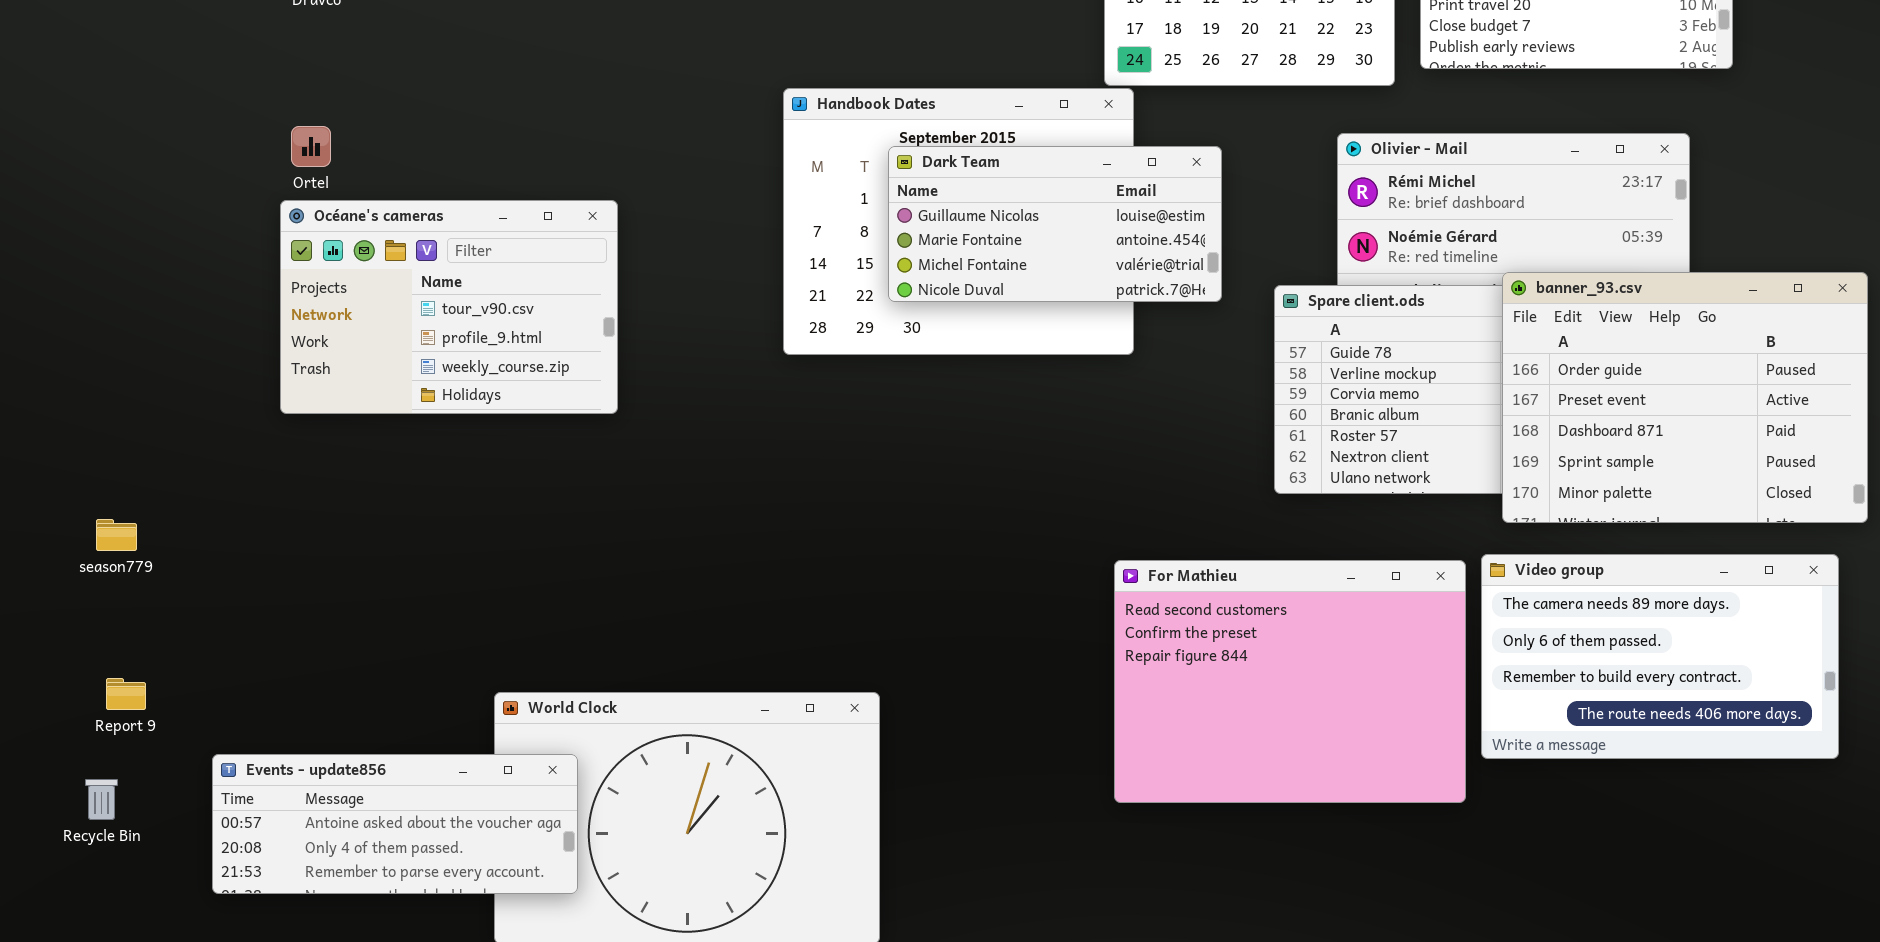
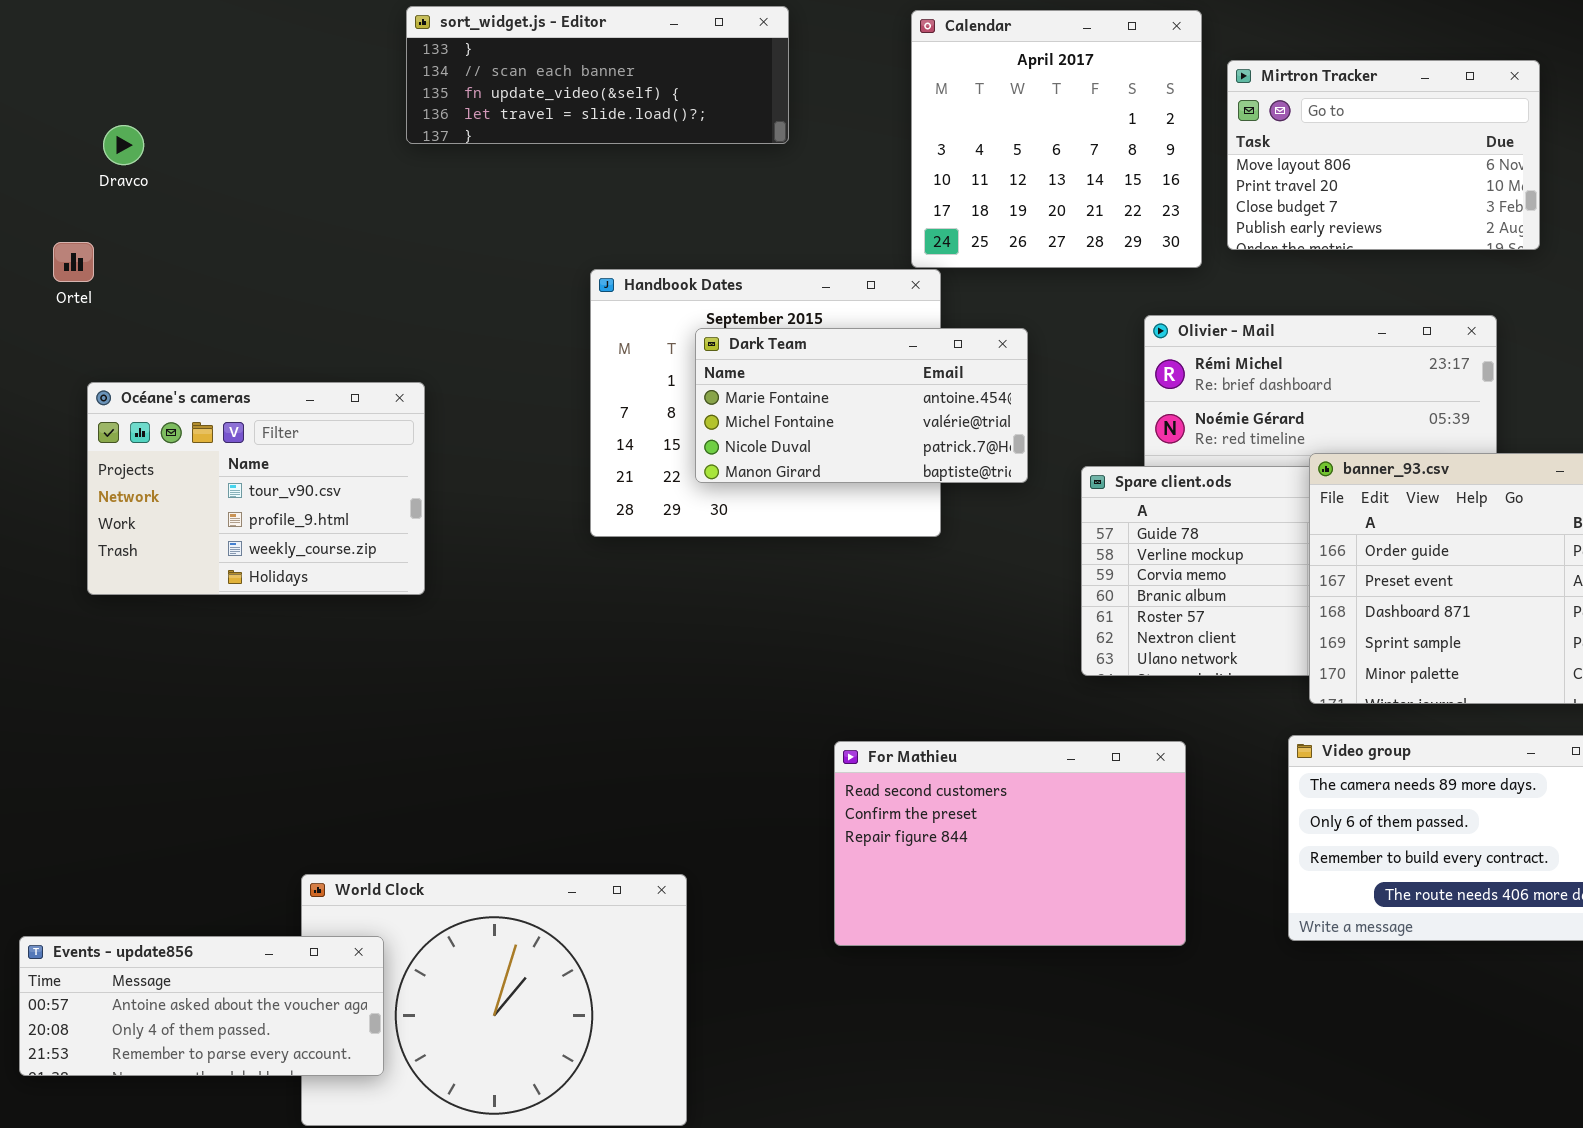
Ortel: [291,126,331,167] -> [53,242,94,282], moved
Dark Team: [888,146,1222,302] -> [695,328,1028,483], scrolled down 1 row
For Mathieu: [1114,560,1466,803] -> [834,741,1186,946], moved, resized

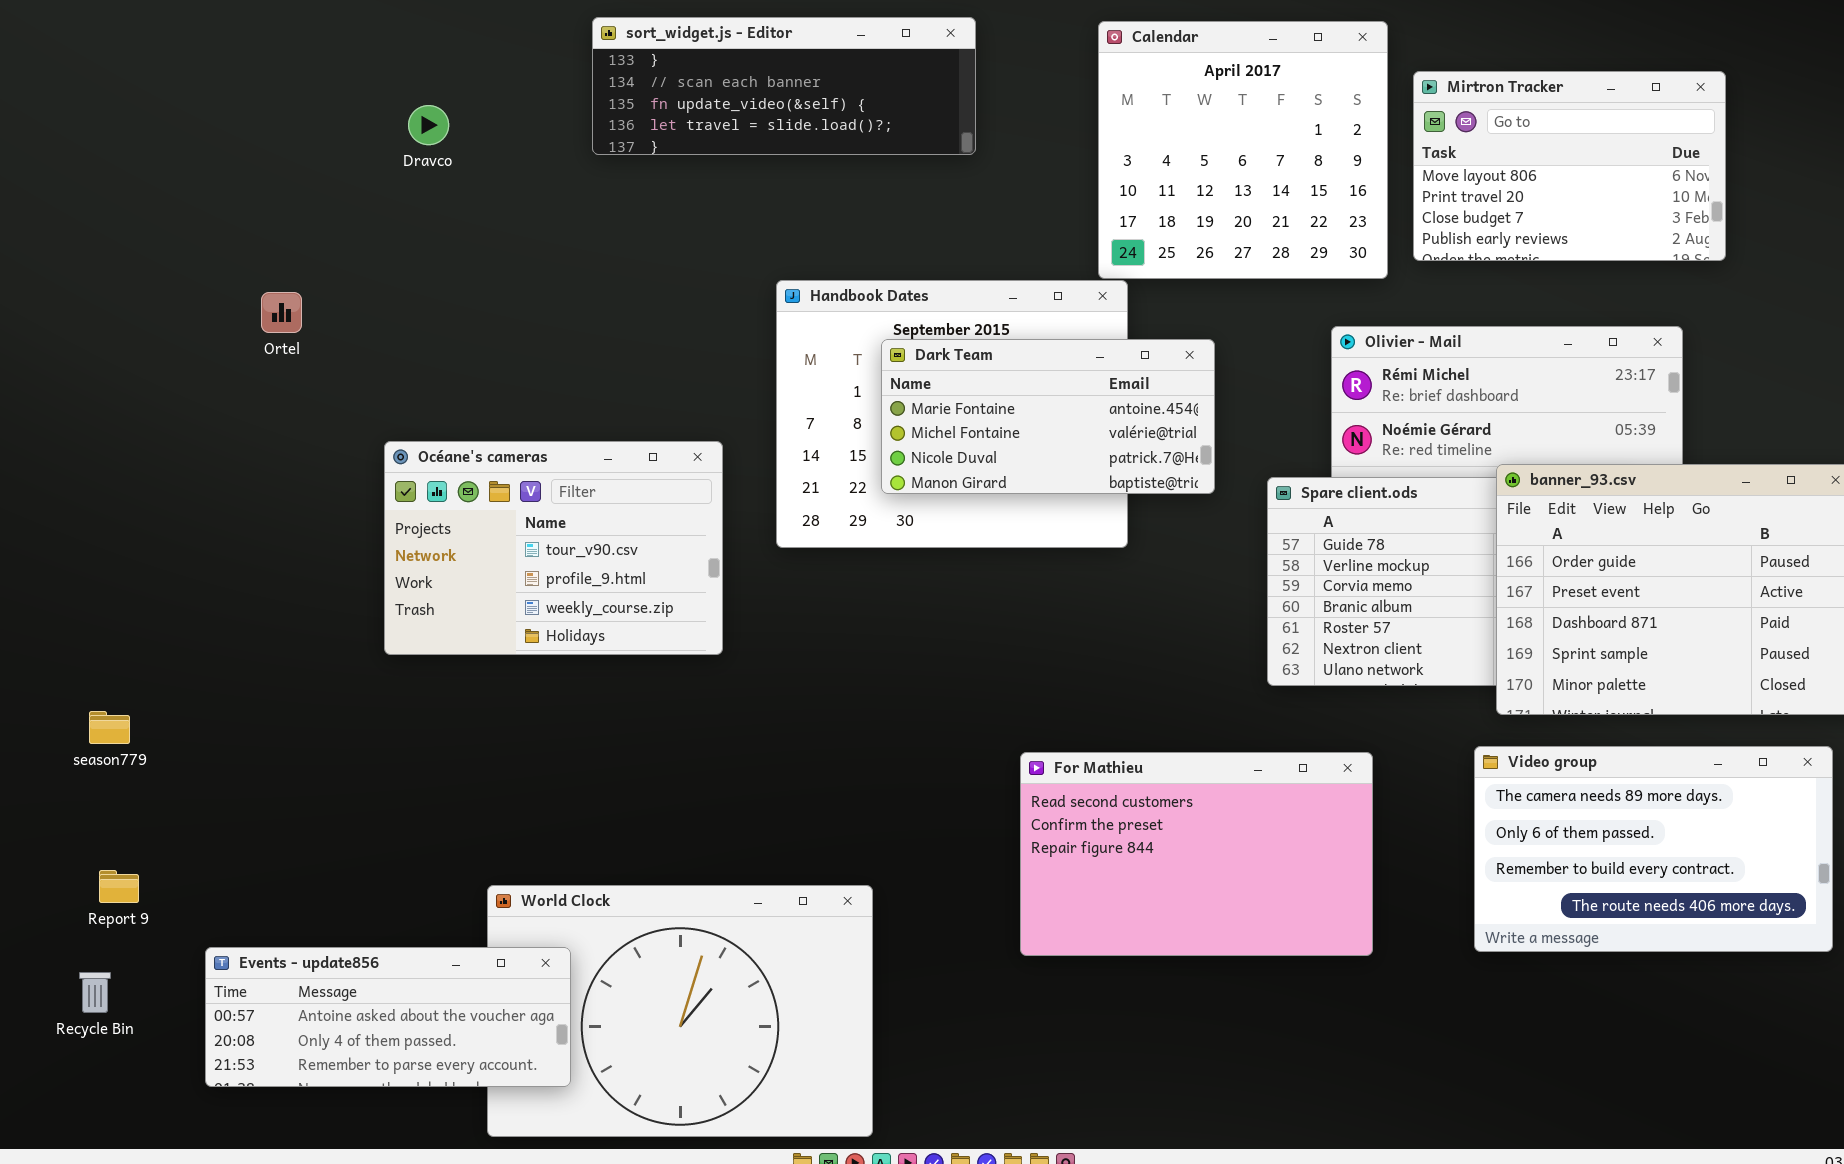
Dravco: [103,125,144,165] -> [408,105,449,145], moved
Ortel: [53,242,94,282] -> [261,292,302,333], moved
Océane's cameras: [87,382,425,595] -> [384,441,723,655], moved

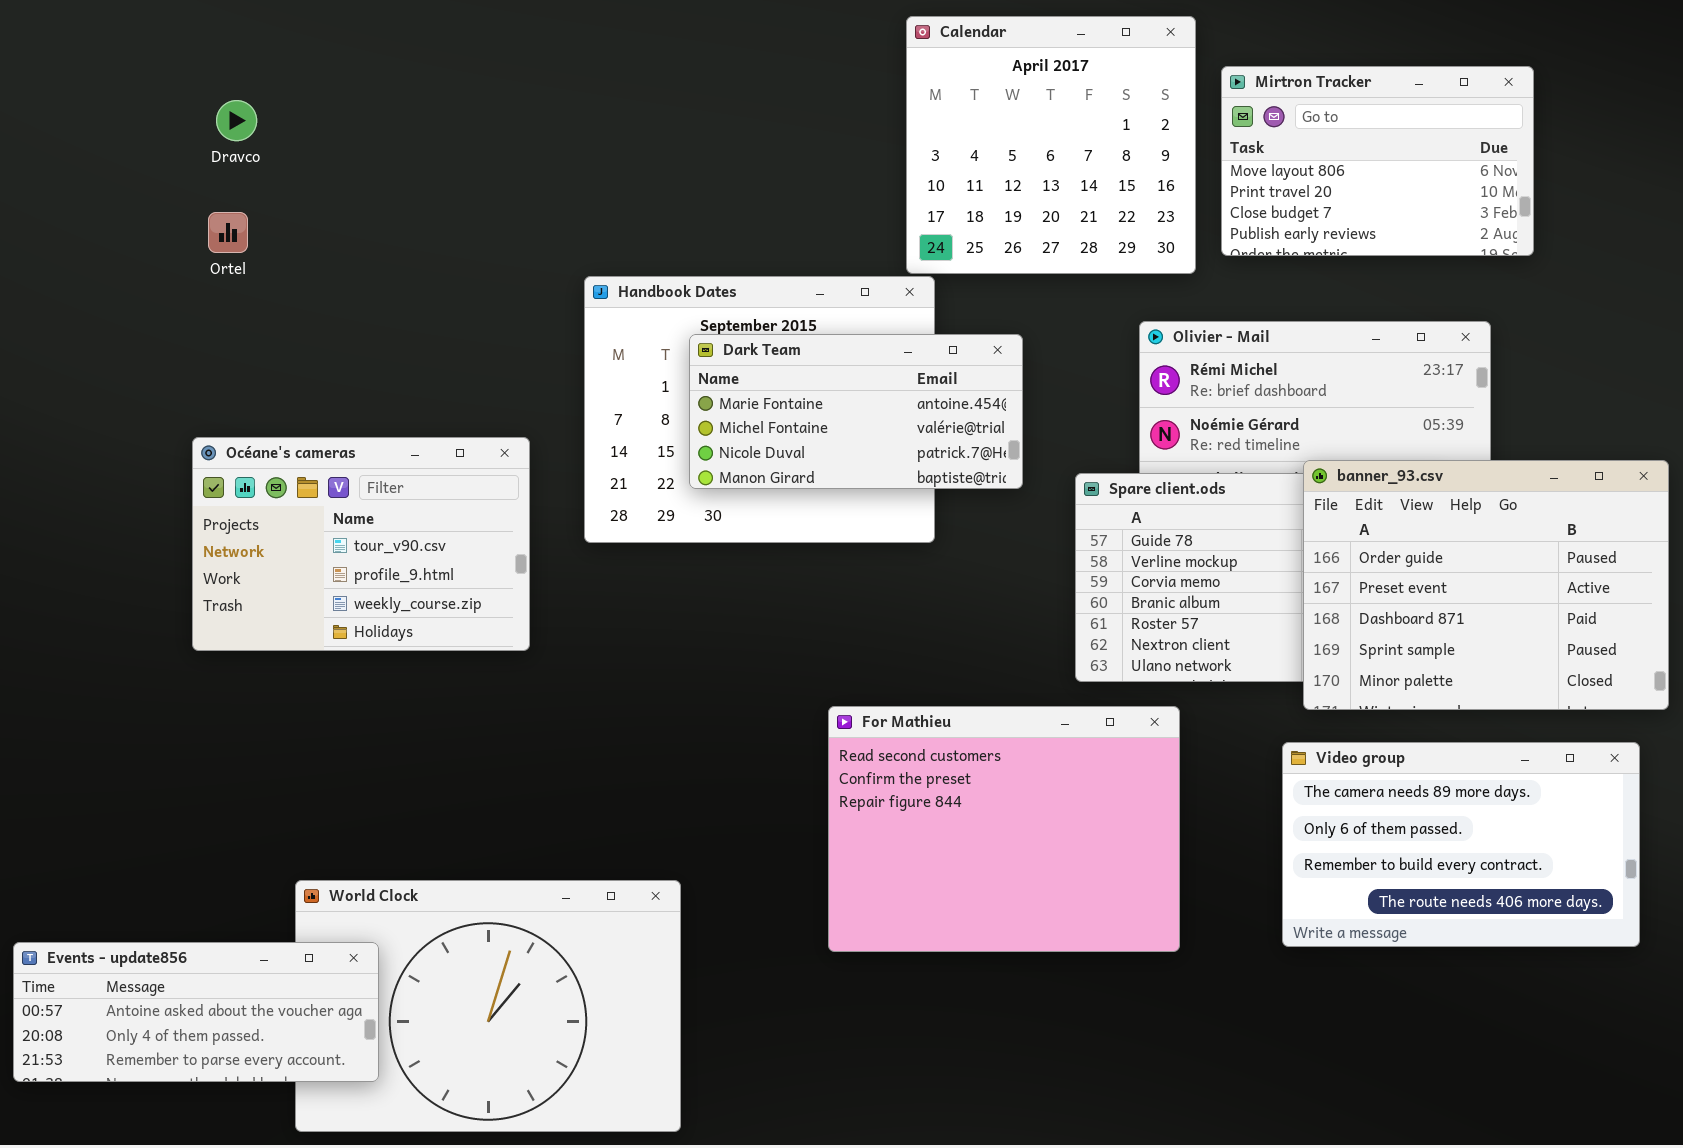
sort_widget.js - Editor: [592,17,976,155] -> none, closed
Ortel: [261,292,302,333] -> [208,212,248,253], moved
For Mathieu: [1020,752,1373,956] -> [828,706,1180,952], resized

